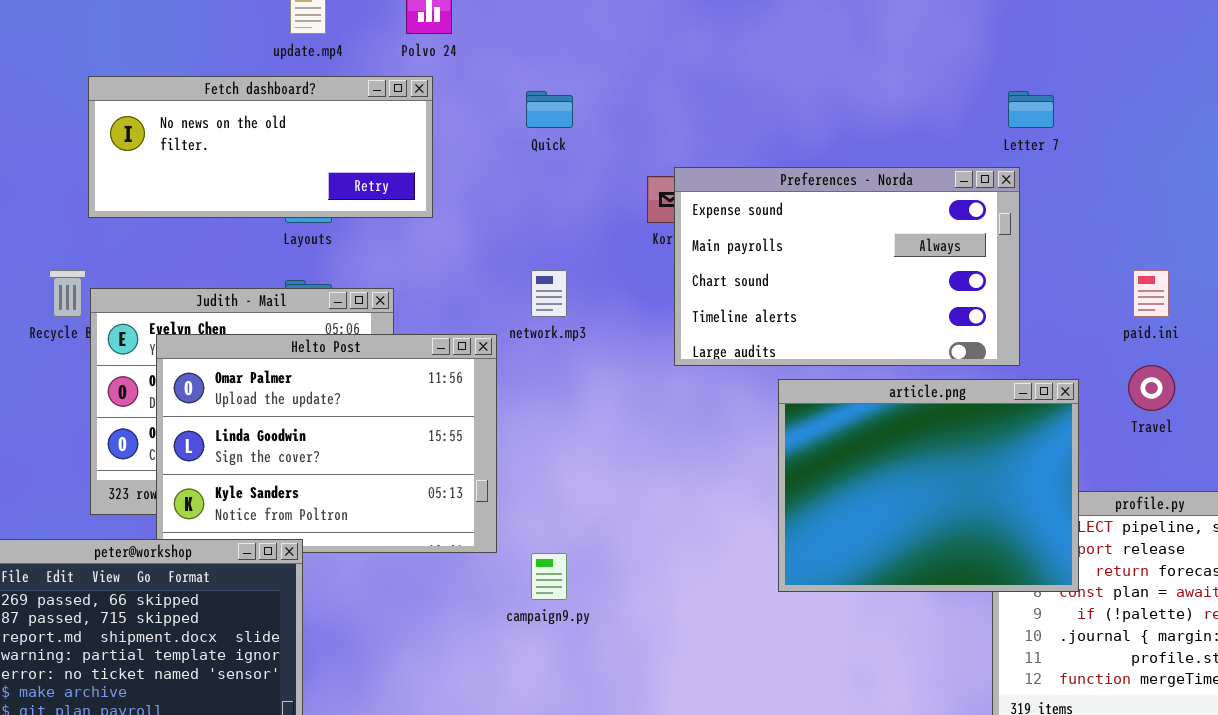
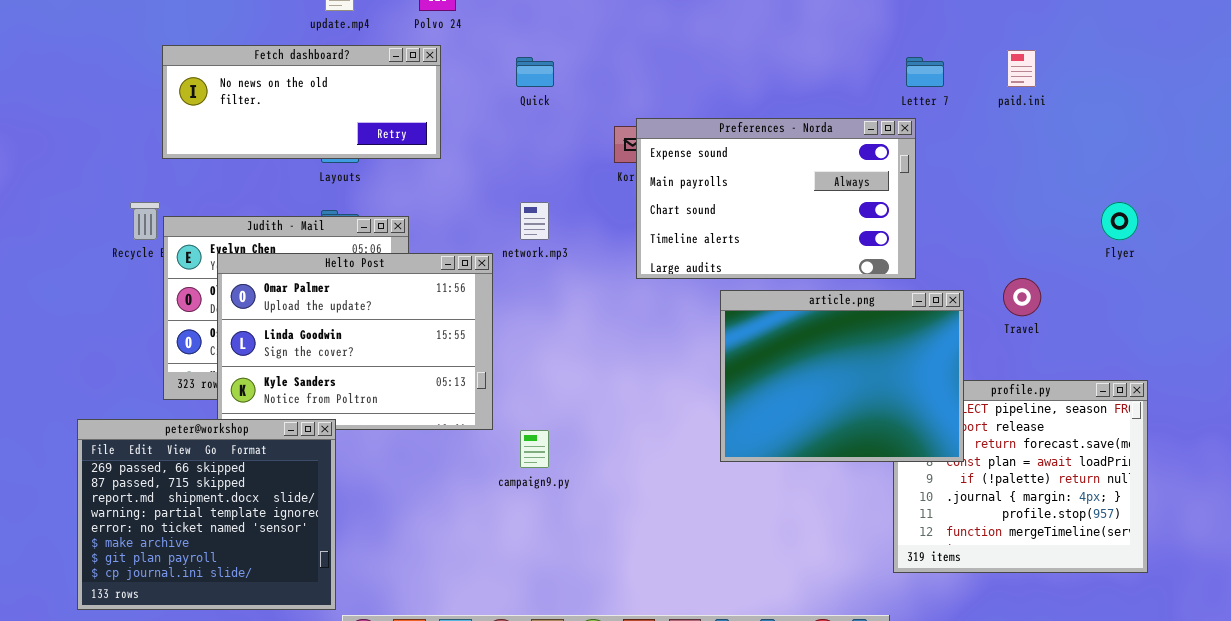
paid.ini: [1133,270,1169,317] -> [1007,50,1036,87], moved

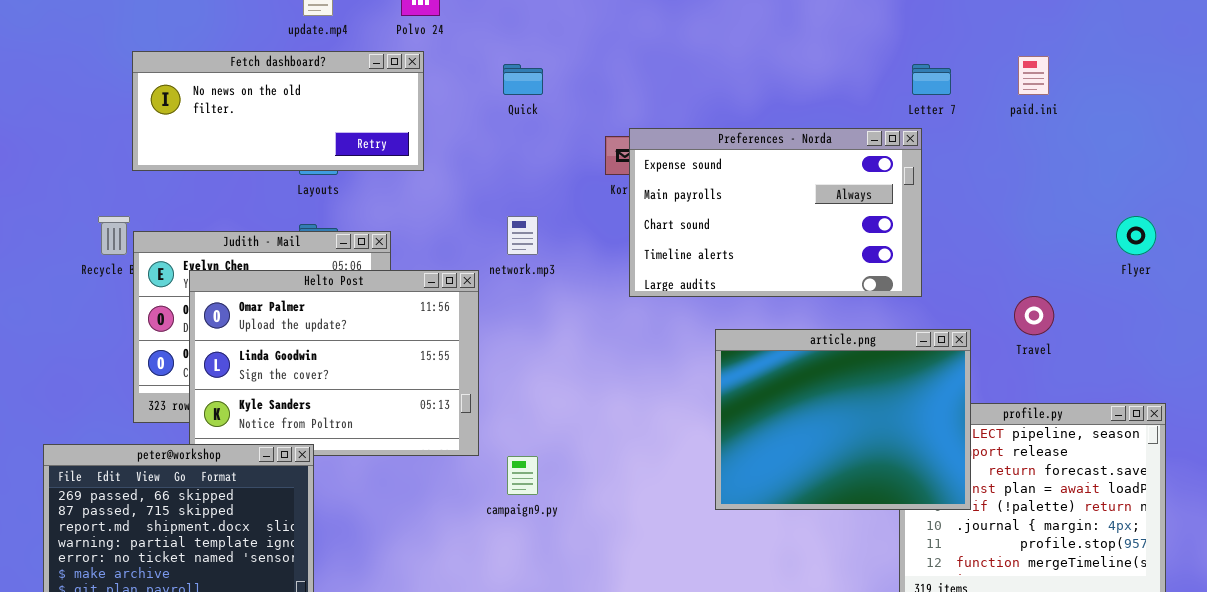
article.png: [720,290,964,462] -> [715,329,971,510], moved

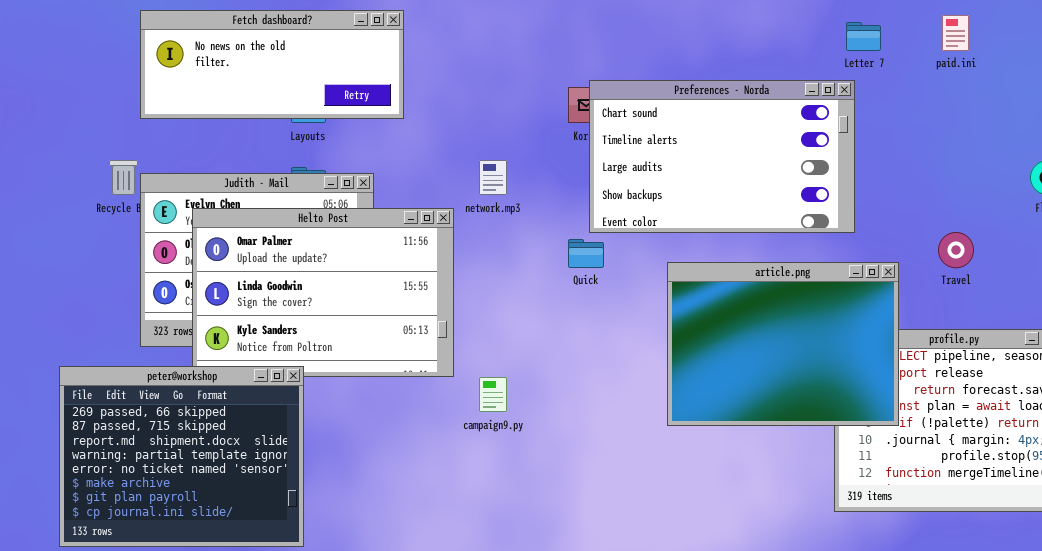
Quick: [503,64,543,95] -> [568,239,604,268], moved
Preferences - Norda: [629,128,922,297] -> [589,80,855,233], scrolled down 2 rows

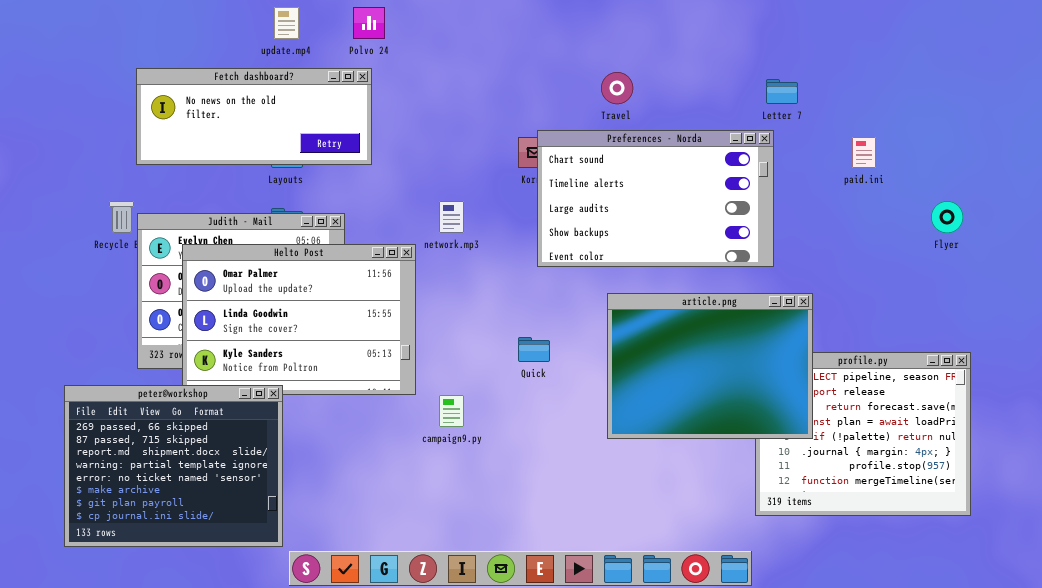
paid.ini: [942,15,969,51] -> [852,137,876,168], moved
Travel: [938,232,974,268] -> [601,72,633,104], moved
Quick: [568,239,604,268] -> [518,337,550,362], moved

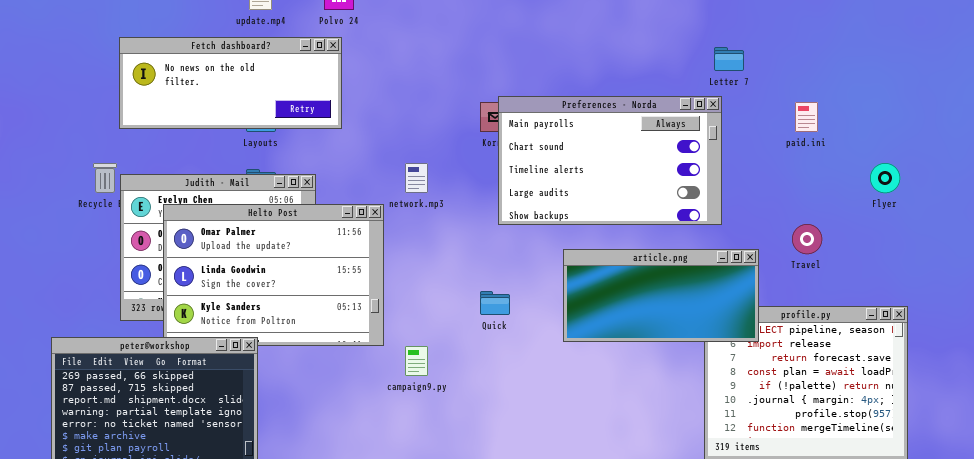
Travel: [601,72,633,104] -> [792,224,822,254], moved
Preferences - Norda: [537,130,774,267] -> [498,96,722,225], scrolled up 1 row
article.png: [607,293,813,439] -> [563,249,759,342], resized

